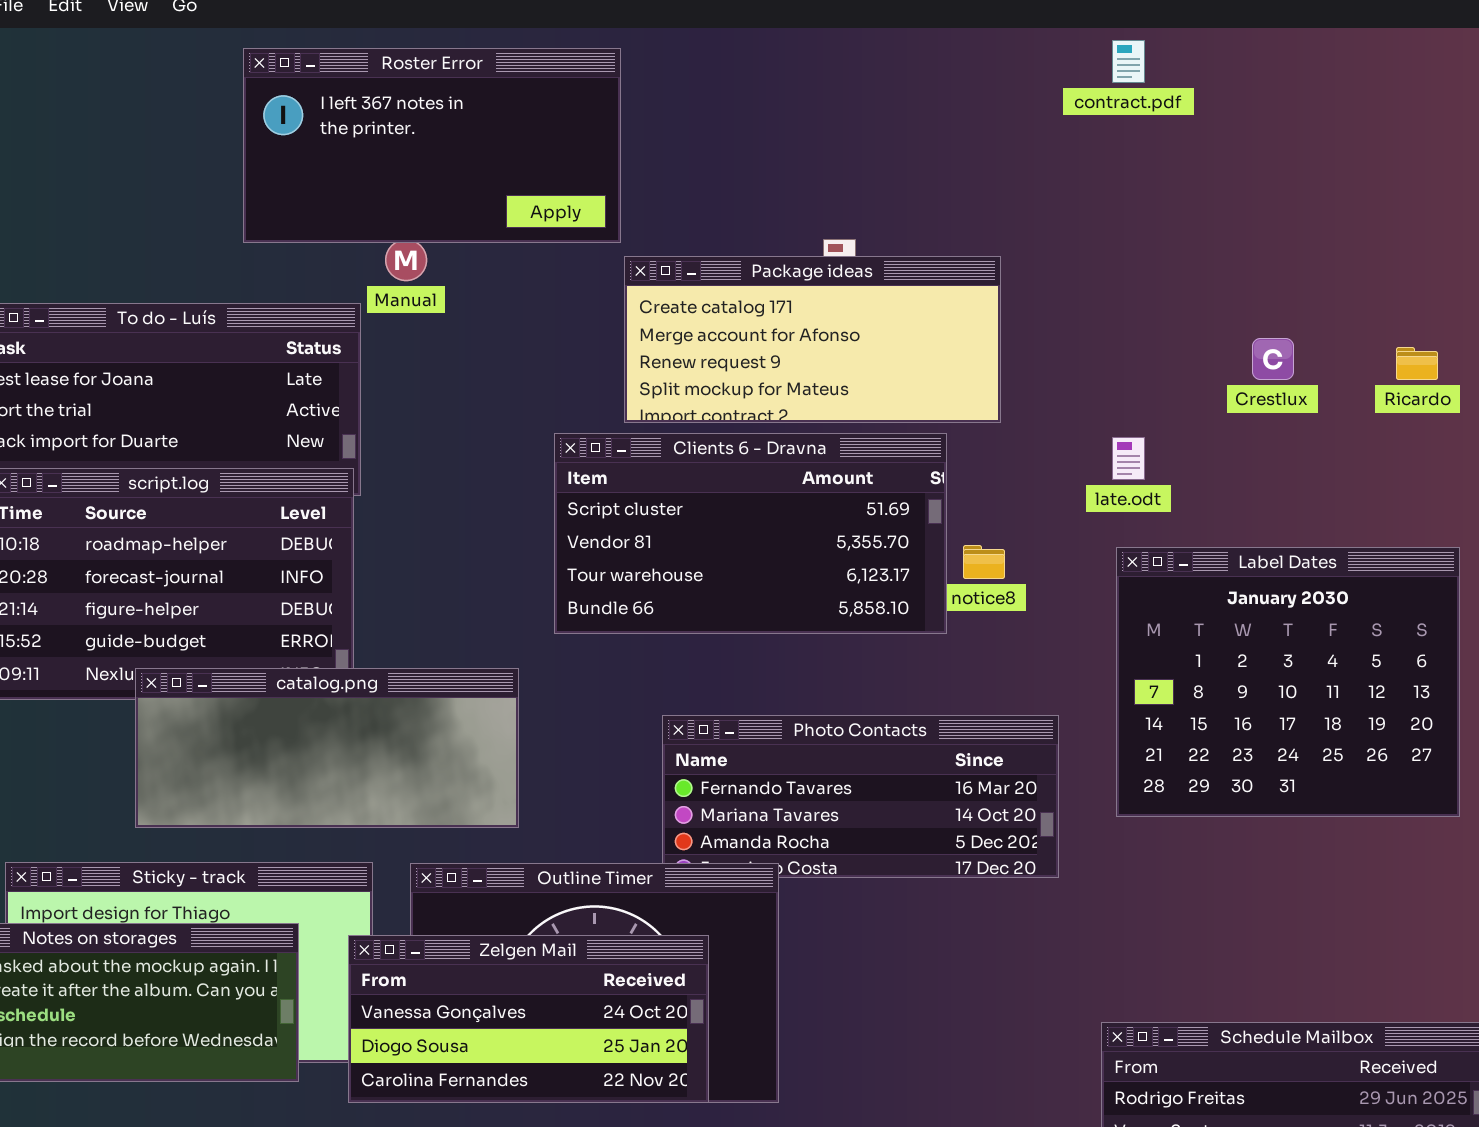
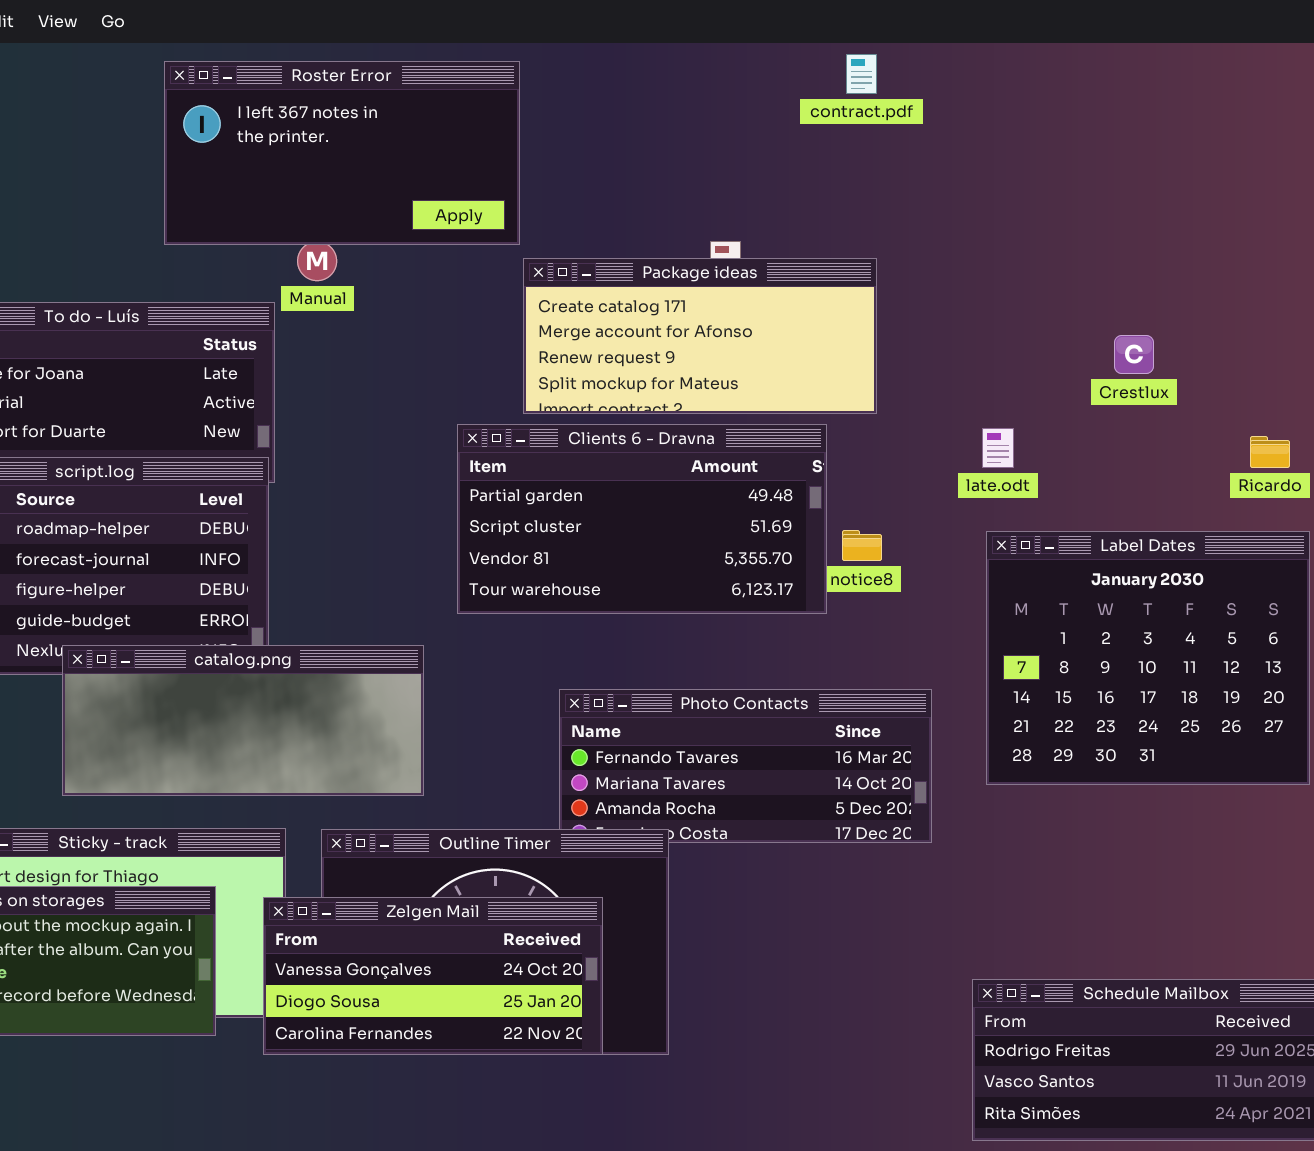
contract.pdf: [1112,40,1145,83] -> [846,54,877,94], moved
Ricardo: [1396,347,1438,380] -> [1250,436,1290,468], moved
Clients 6 - Dravna: [554,433,947,634] -> [457,424,827,614], scrolled up 1 row

